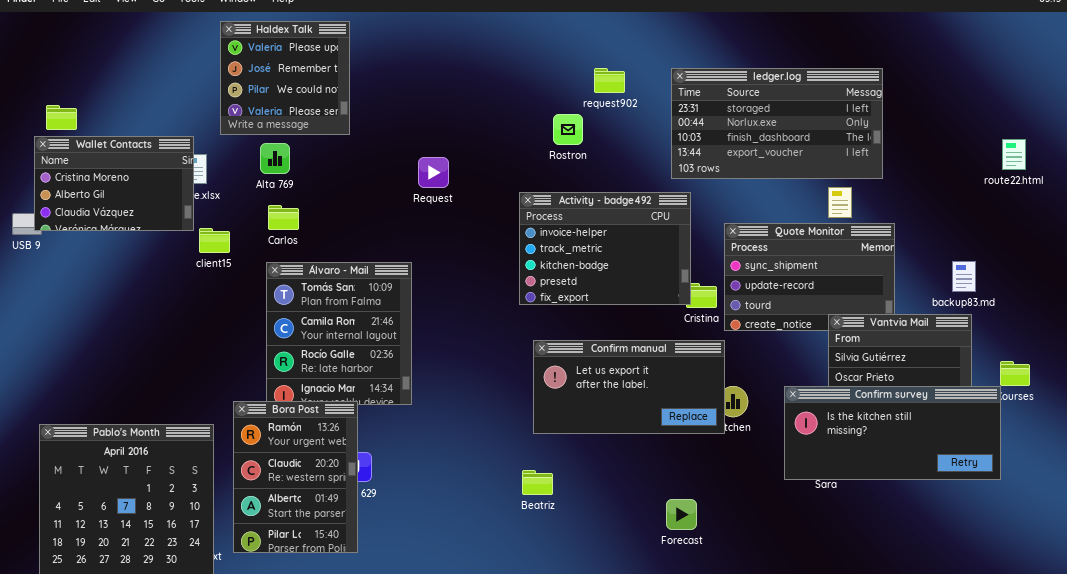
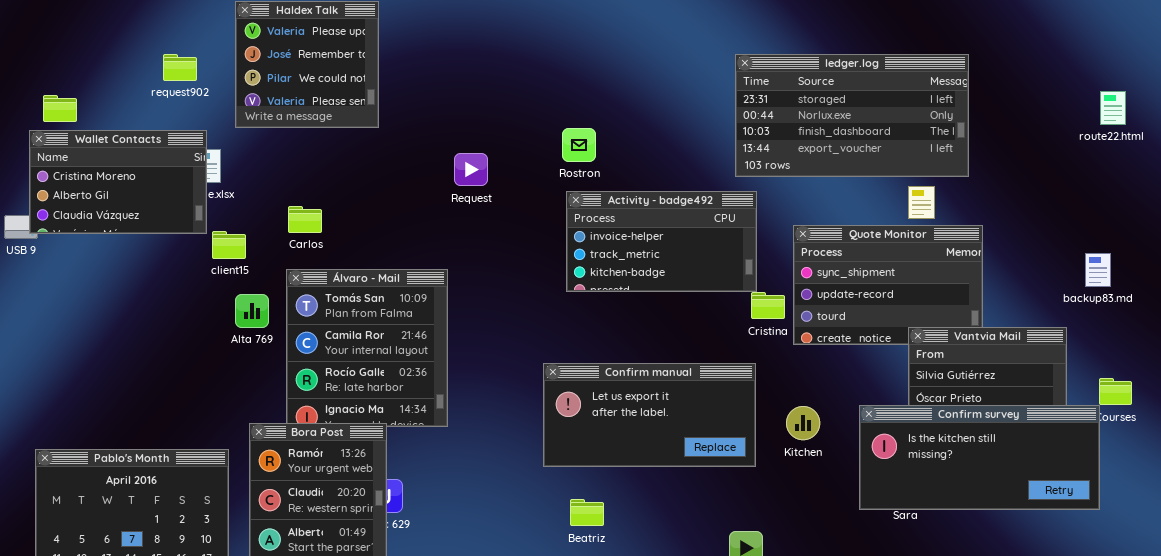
request902: [594,68,625,93] -> [163,54,197,81], moved
Rostron: [553,114,583,145] -> [562,128,596,162], moved
route22.html: [1002,139,1026,170] -> [1100,91,1126,125], moved
Alta 769: [260,143,290,174] -> [235,294,269,328], moved
Activity - badge492: [519,192,691,305] -> [566,191,757,292], resized
backup83.md: [952,261,976,292] -> [1085,253,1111,287], moved
Confirm manual: [533,340,725,434] -> [543,363,756,467], moved

